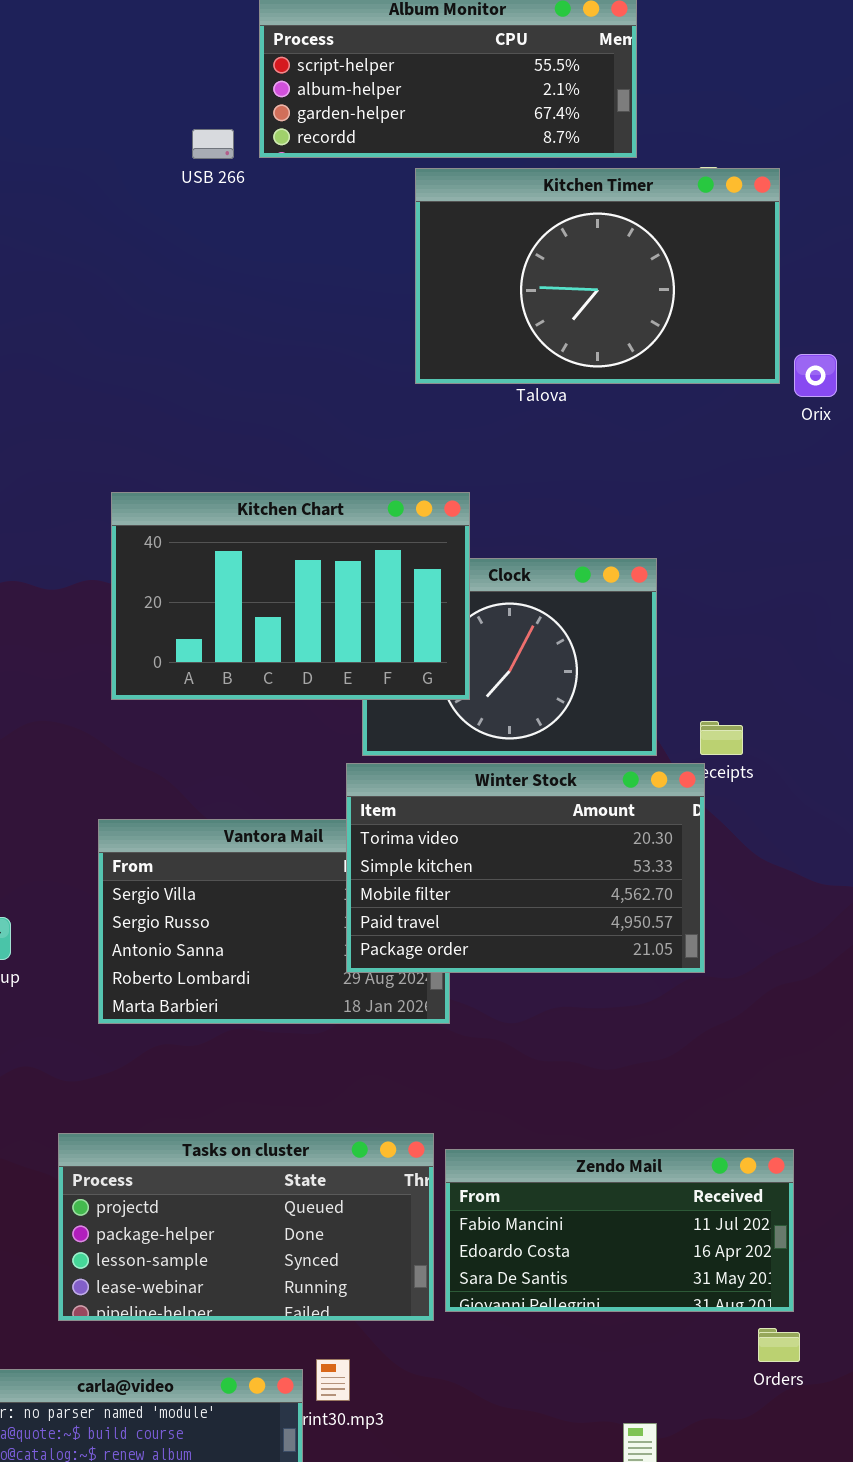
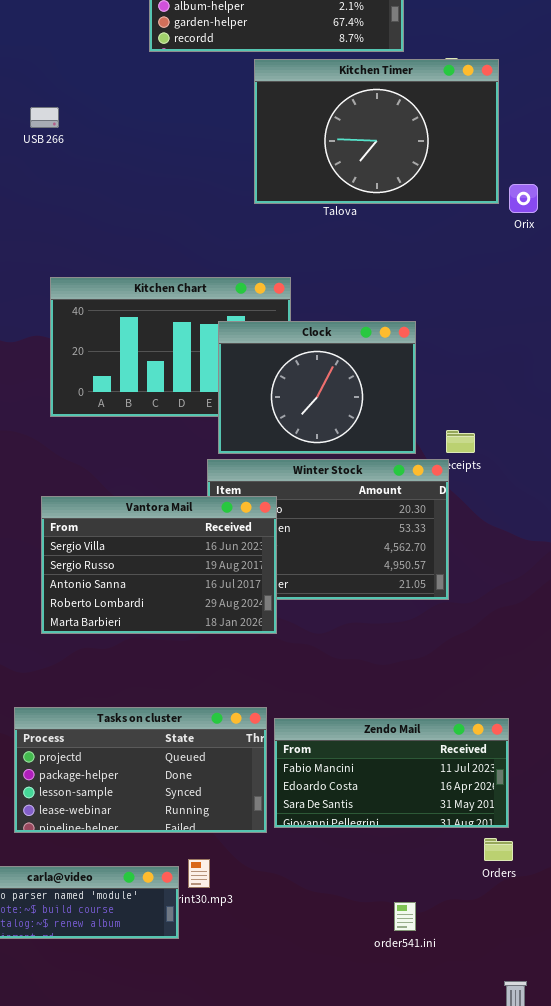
USB 266: [192,129,234,159] -> [30,107,59,128], moved
Clock: [362,558,657,756] -> [218,321,416,454], raised
Vantora Mail: [98,819,450,1024] -> [41,496,277,634], raised

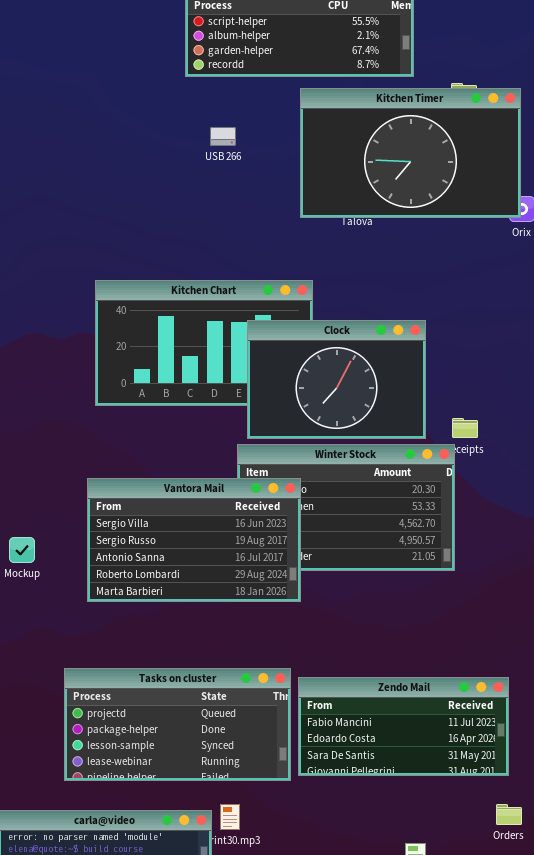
Kitchen Timer: [254,59,499,204] -> [300,88,521,218], moved
USB 266: [30,107,59,128] -> [210,127,236,146], moved
Orders: [484,838,513,861] -> [496,804,522,825], moved

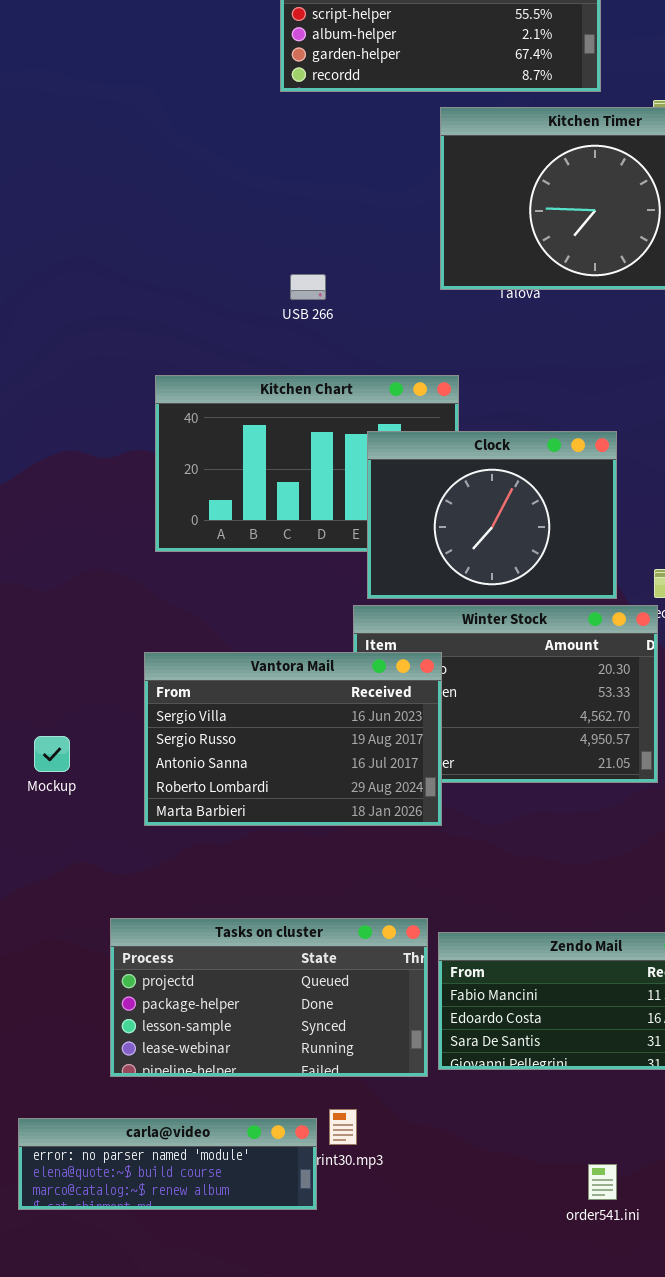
USB 266: [210,127,236,146] -> [290,274,326,300], moved

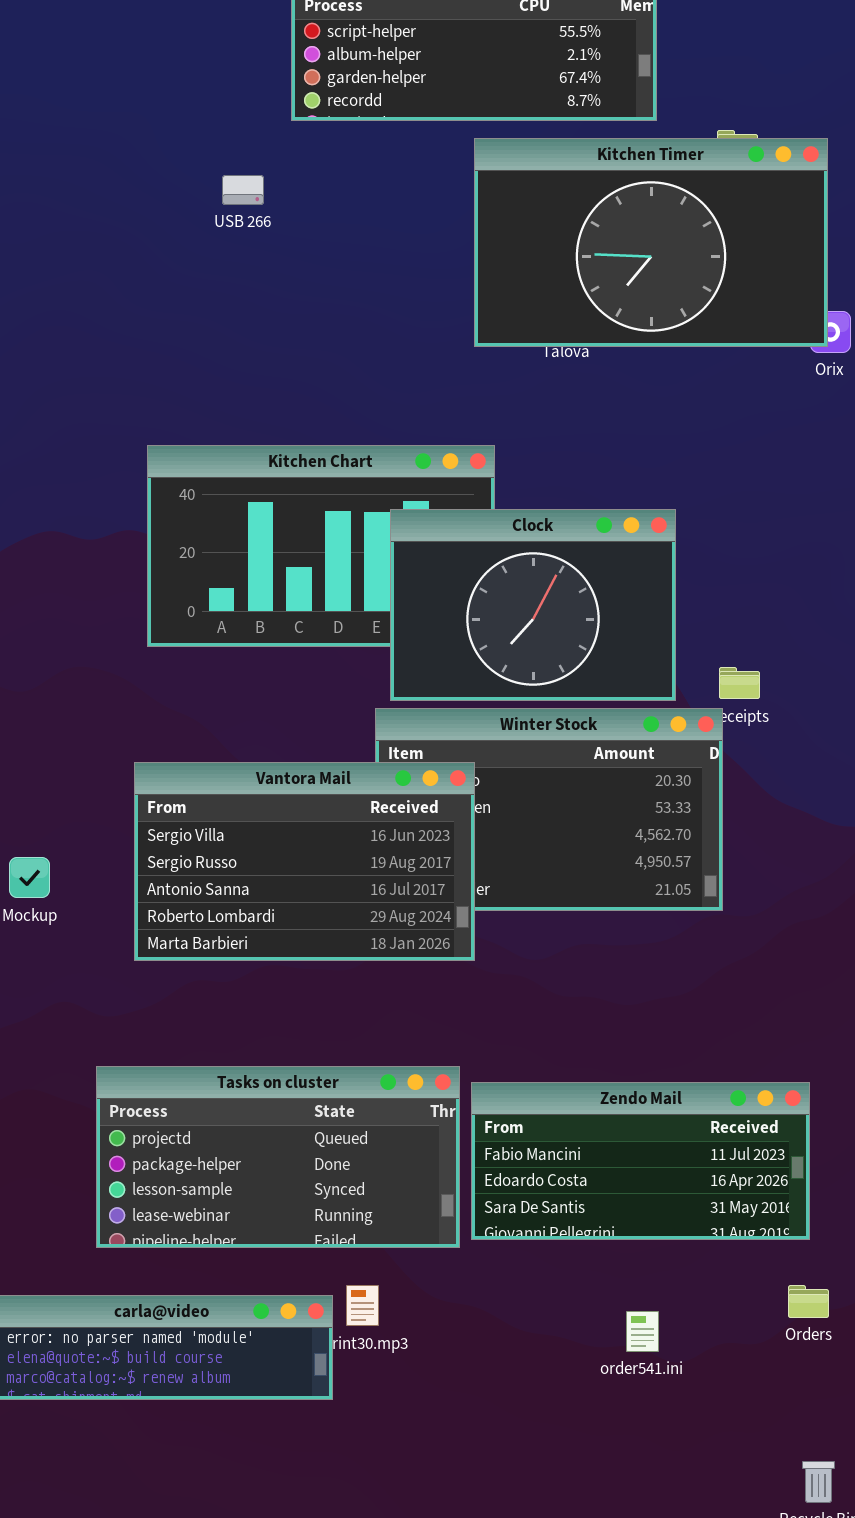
USB 266: [290,274,326,300] -> [222,175,264,205], moved
order541.ini: [588,1164,617,1200] -> [626,1311,659,1352], moved

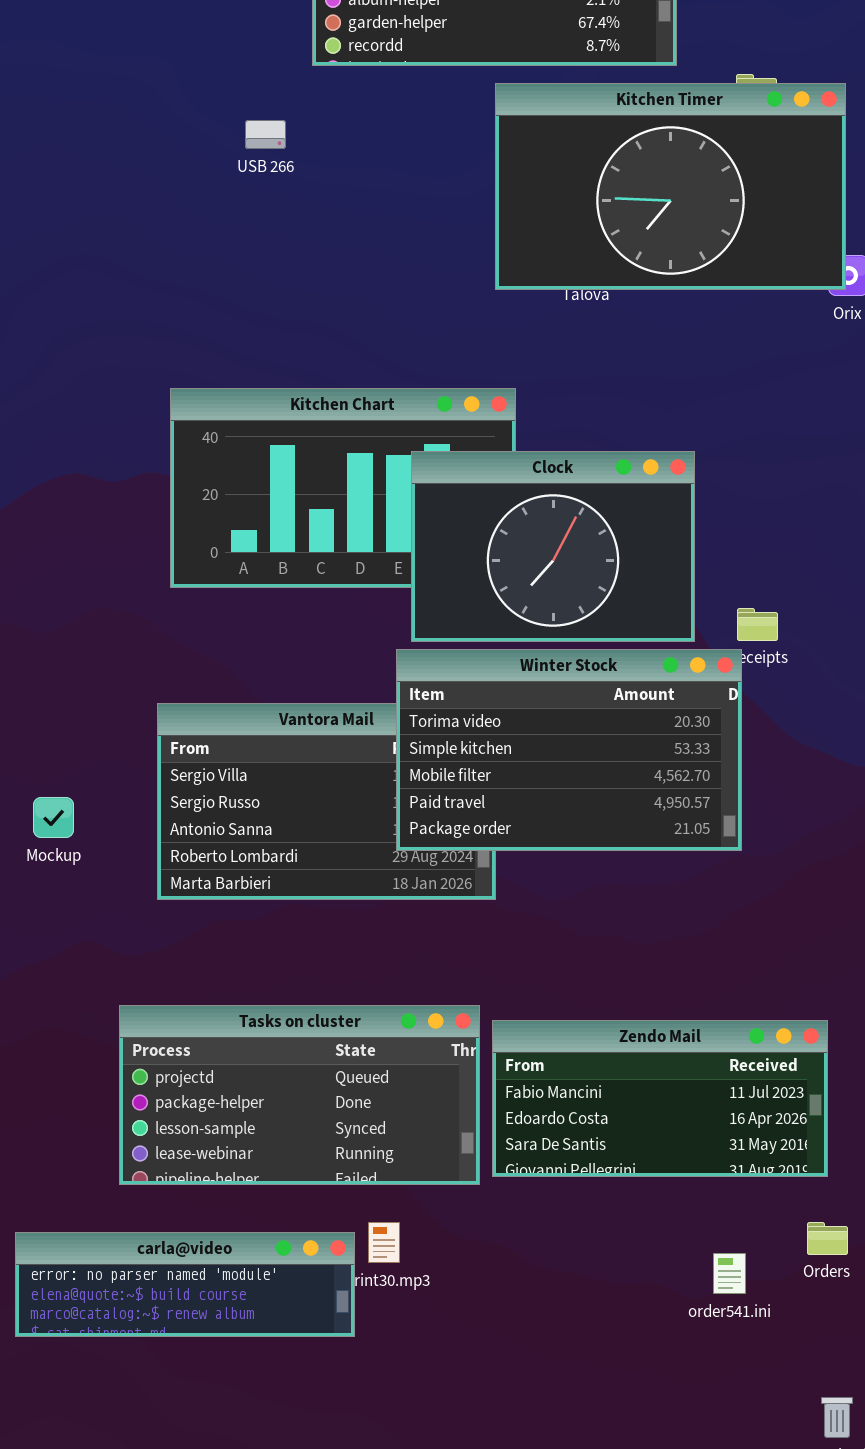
Winter Stock: [375,708,723,911] -> [396,649,742,851], raised
order541.ini: [626,1311,659,1352] -> [713,1253,746,1294], moved

